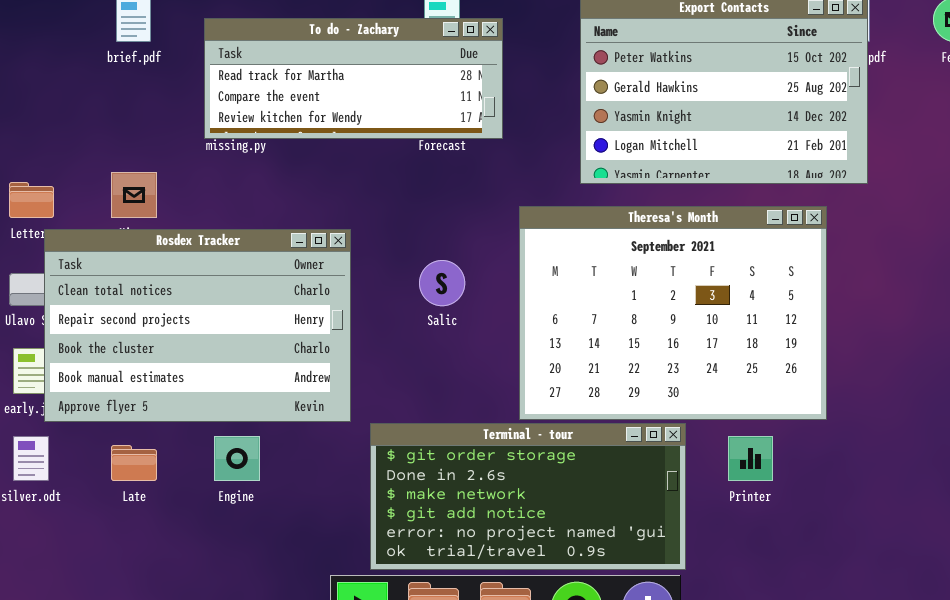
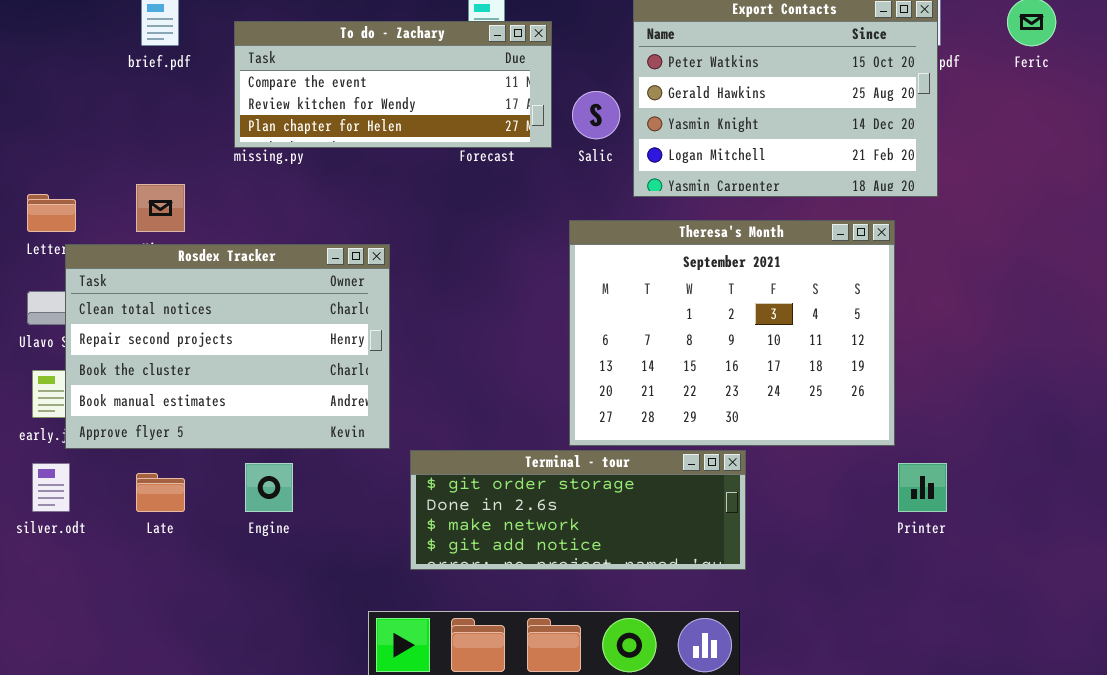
To do - Zachary: [204,18,503,139] -> [234,21,552,148], scrolled down 1 row
Salic: [419,260,465,306] -> [572,91,620,139], moved
Terminal - tour: [370,423,686,570] -> [410,450,746,570], resized
Printer: [728,436,773,481] -> [898,463,947,512], moved

